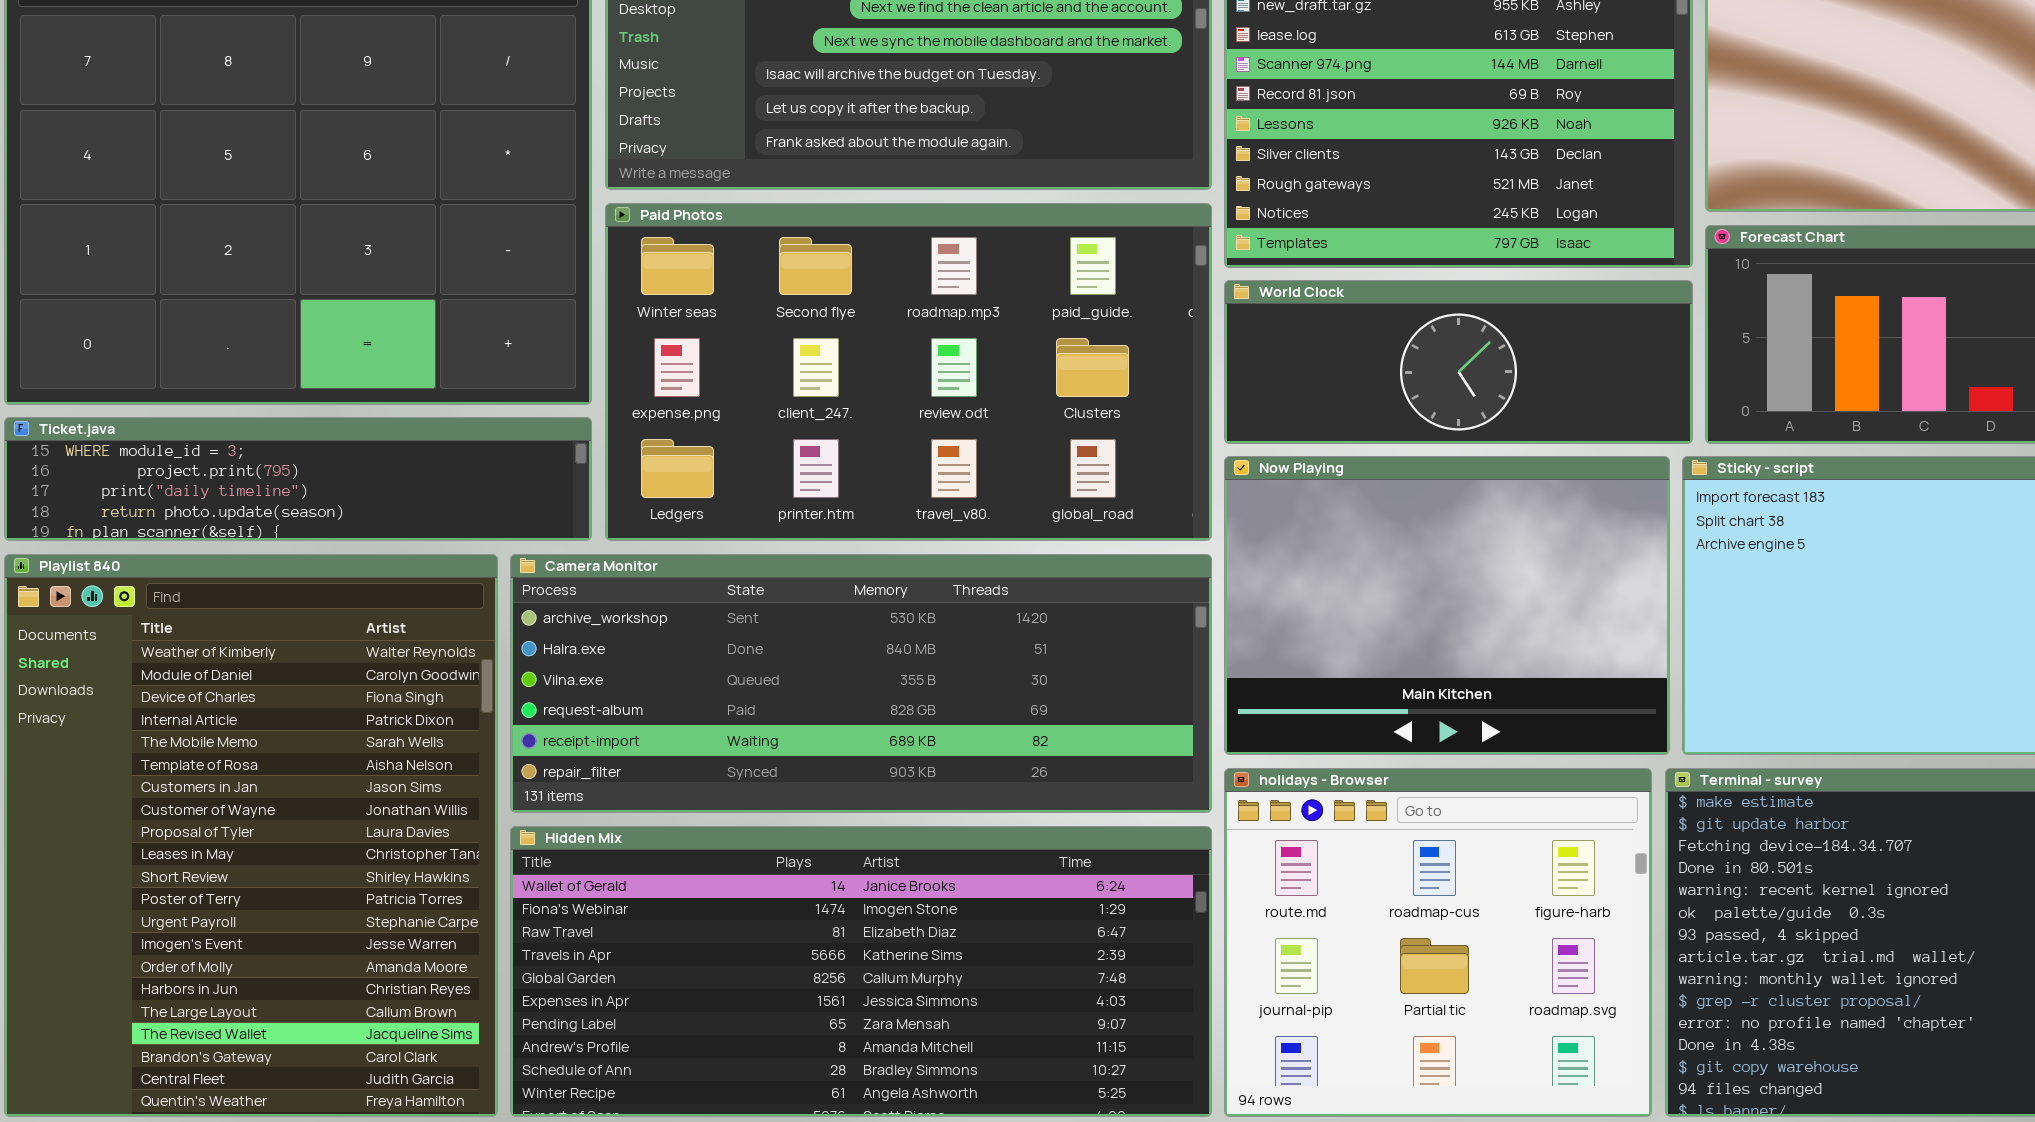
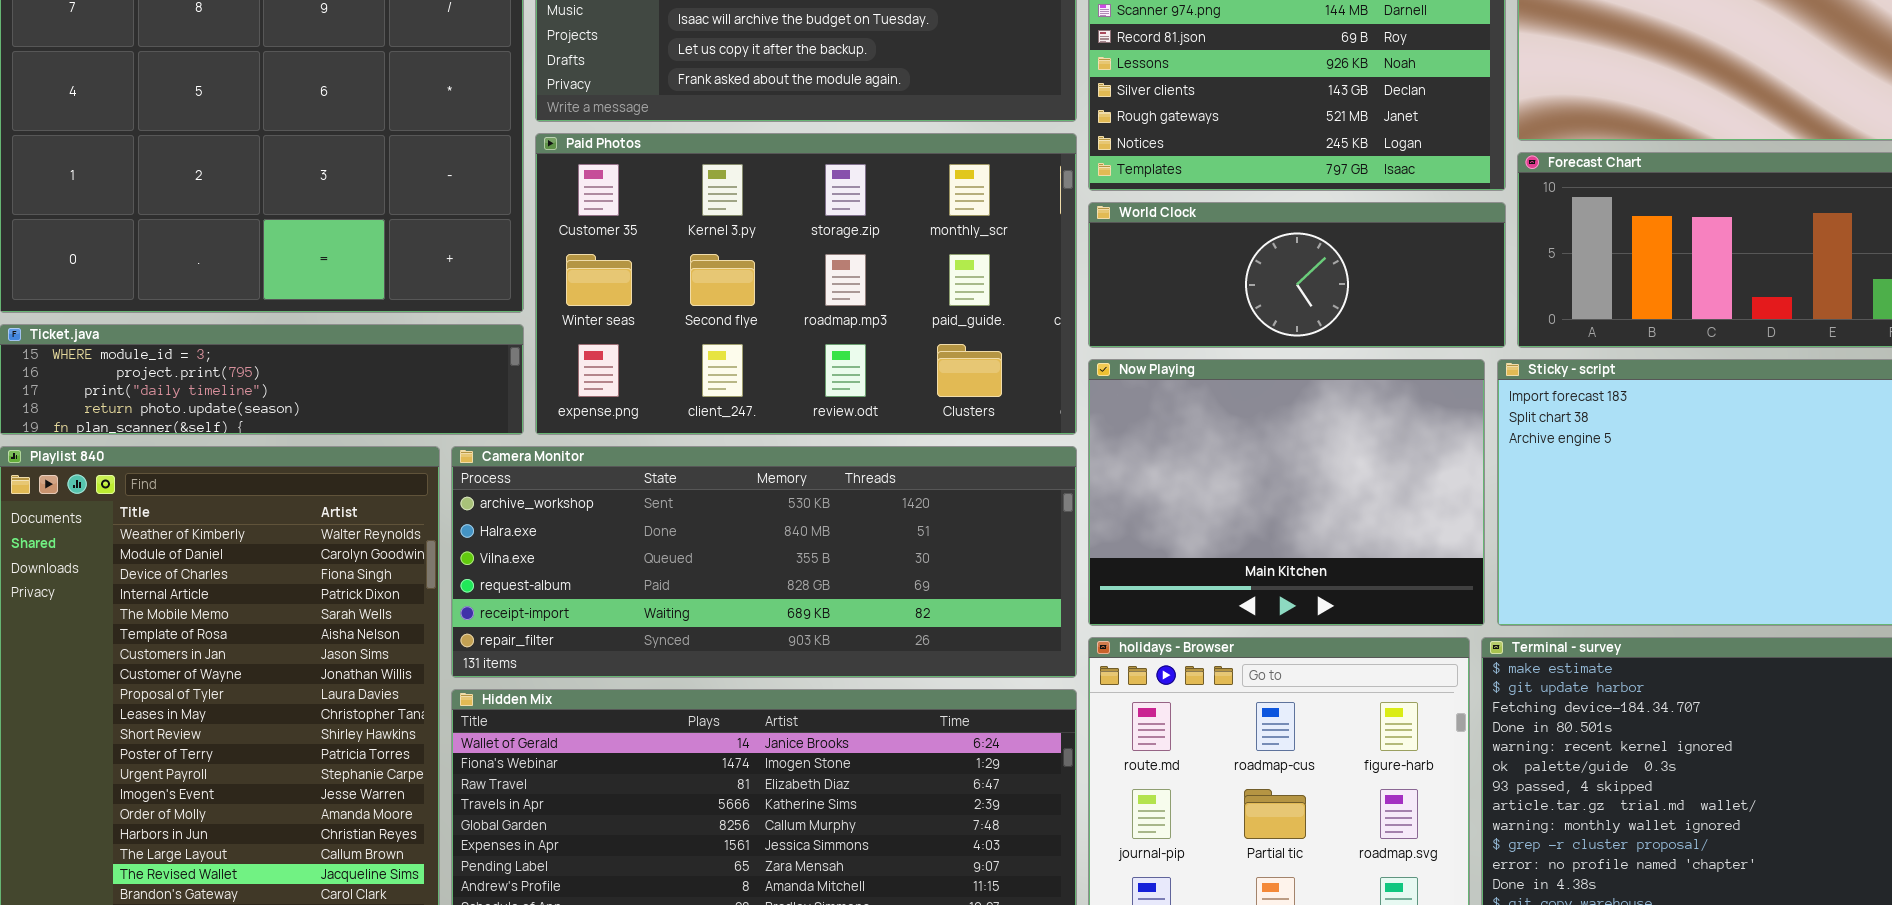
Paid Photos: [605,203,1212,541] -> [535,133,1077,435], scrolled up 1 row

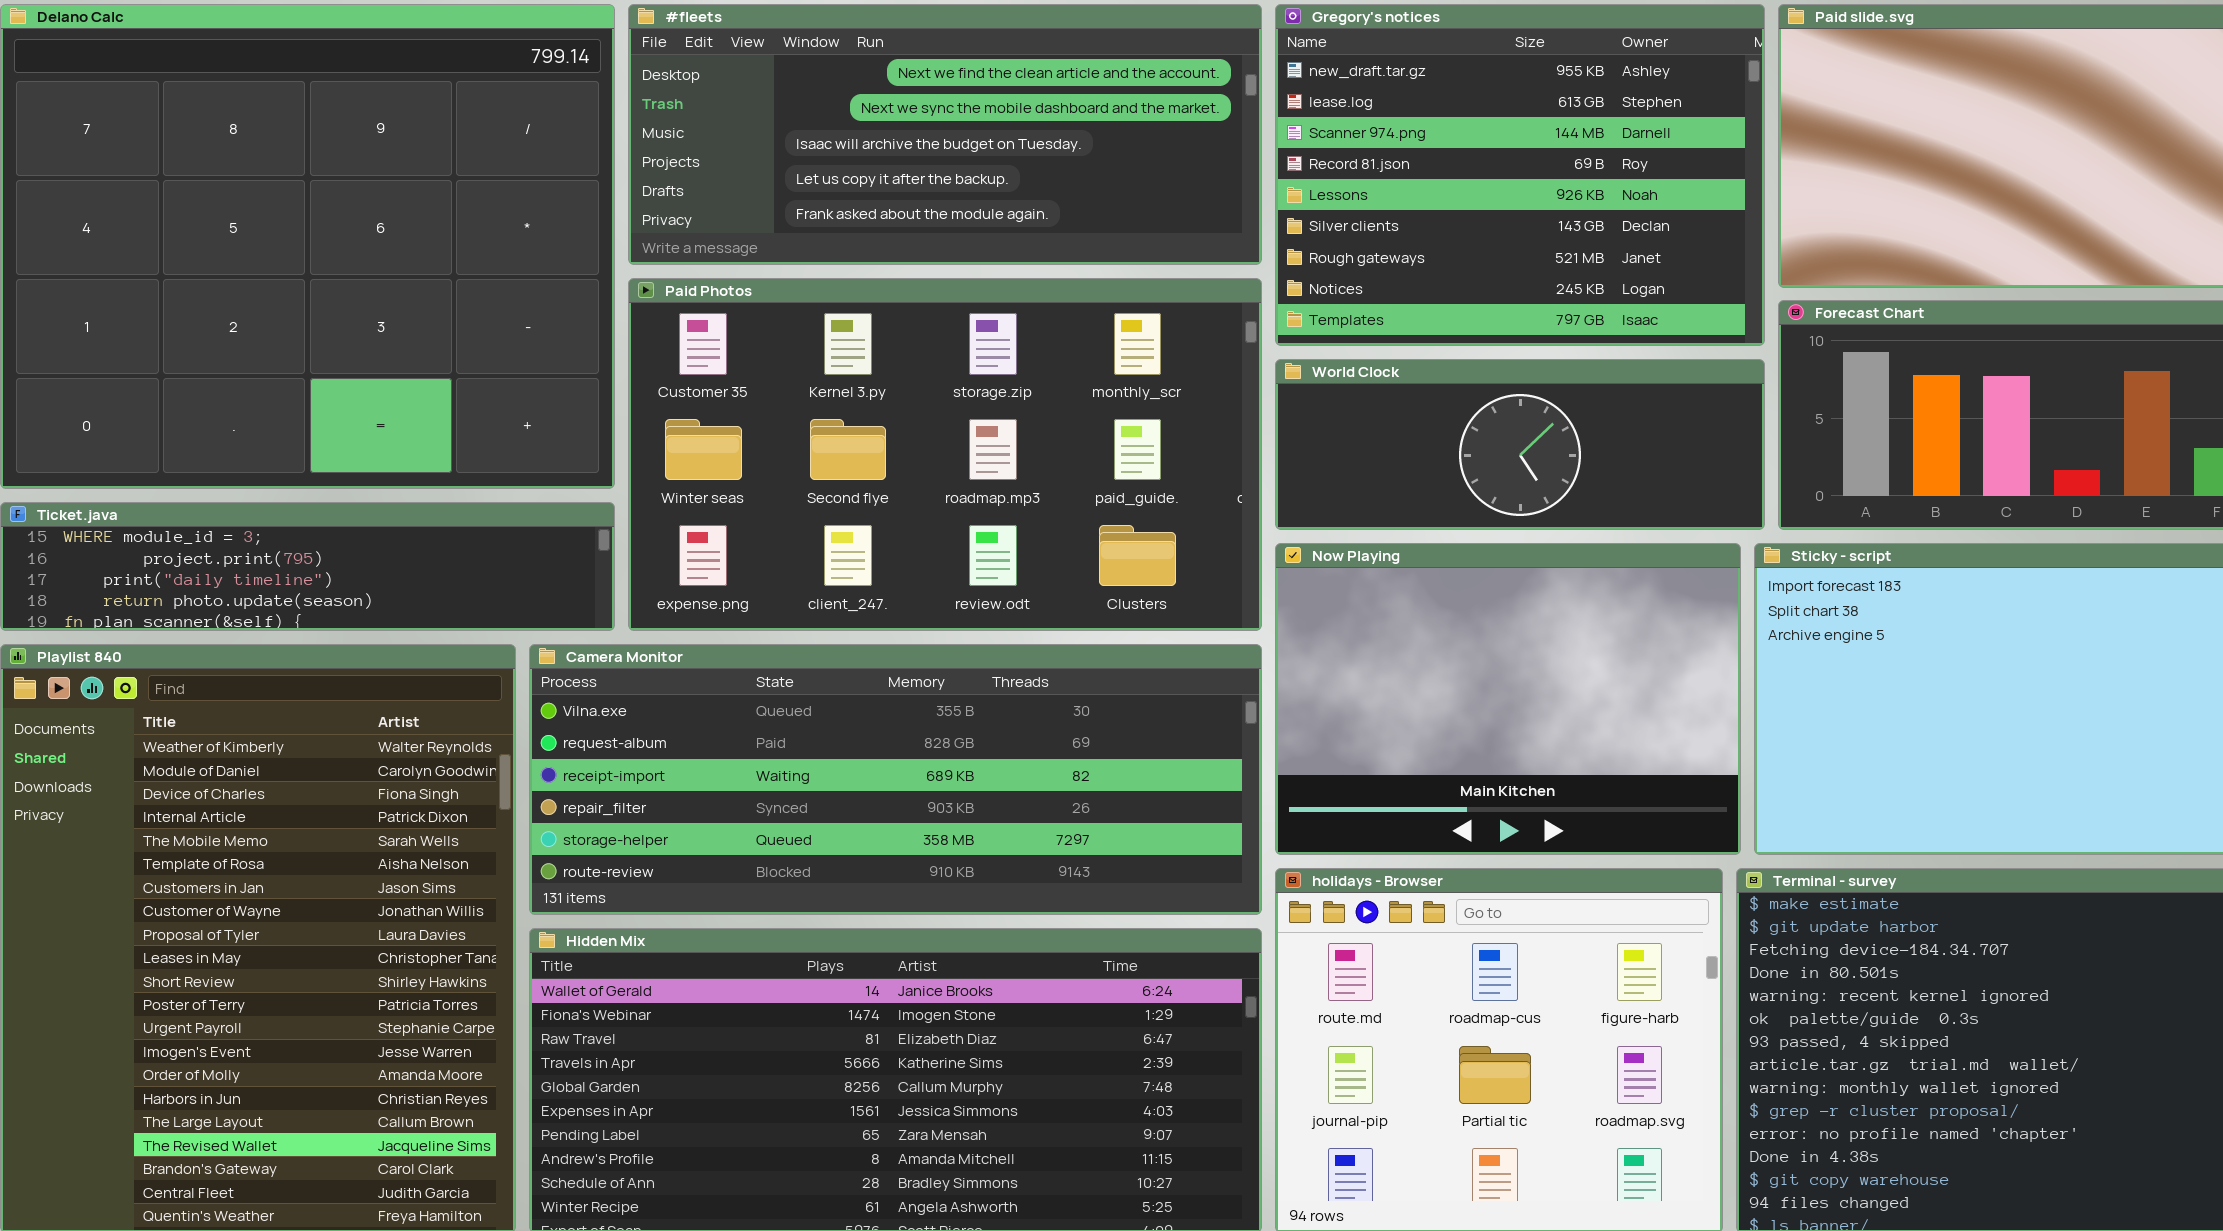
Camera Monitor: [451,446,1077,678] -> [529,644,1262,915], scrolled down 2 rows

